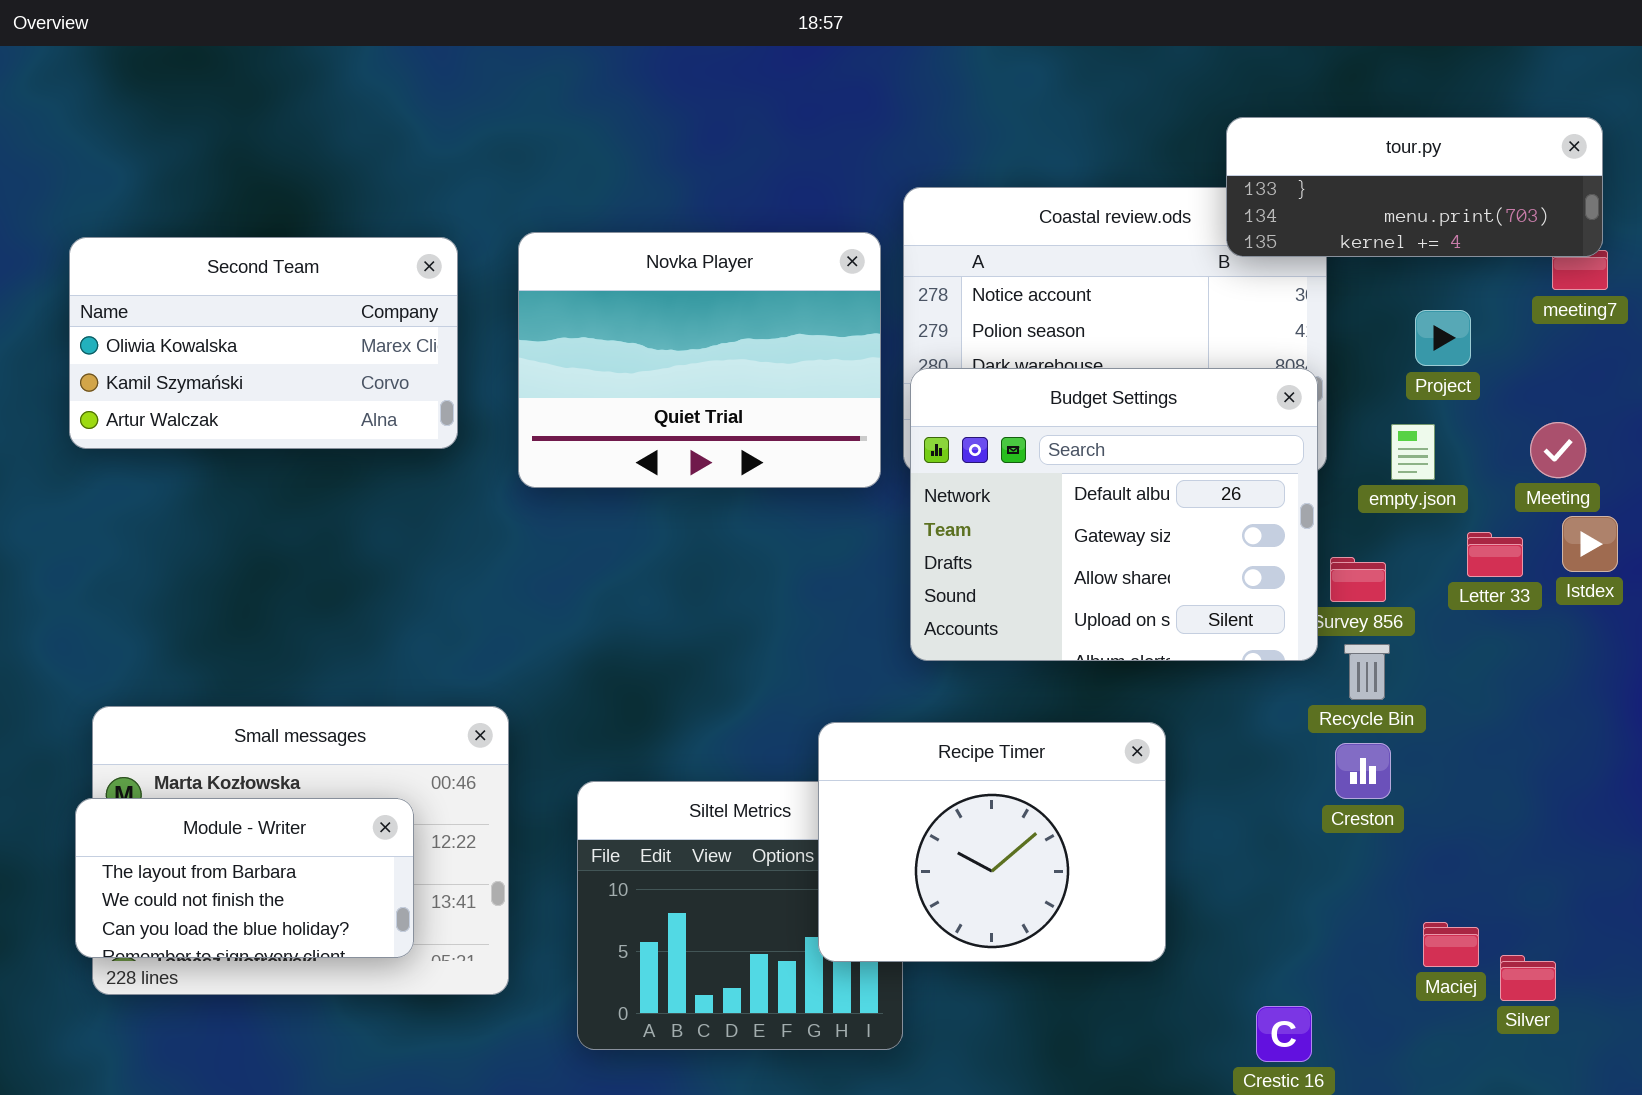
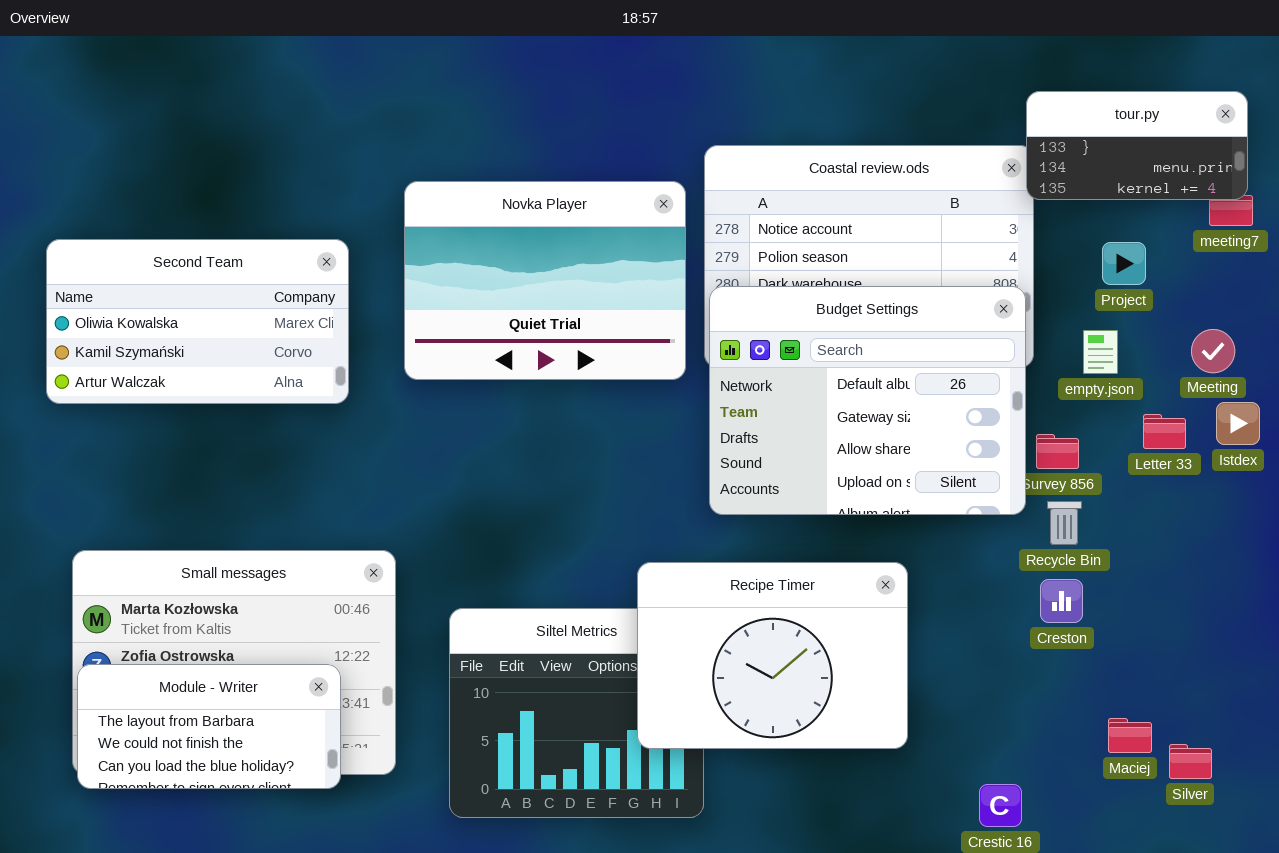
tour.py: [1226,117,1603,257] -> [1026,91,1248,200], resized
Second Team: [69,237,458,449] -> [46,239,349,404], moved
Module - Writer: [75,798,414,958] -> [77,664,341,789], moved

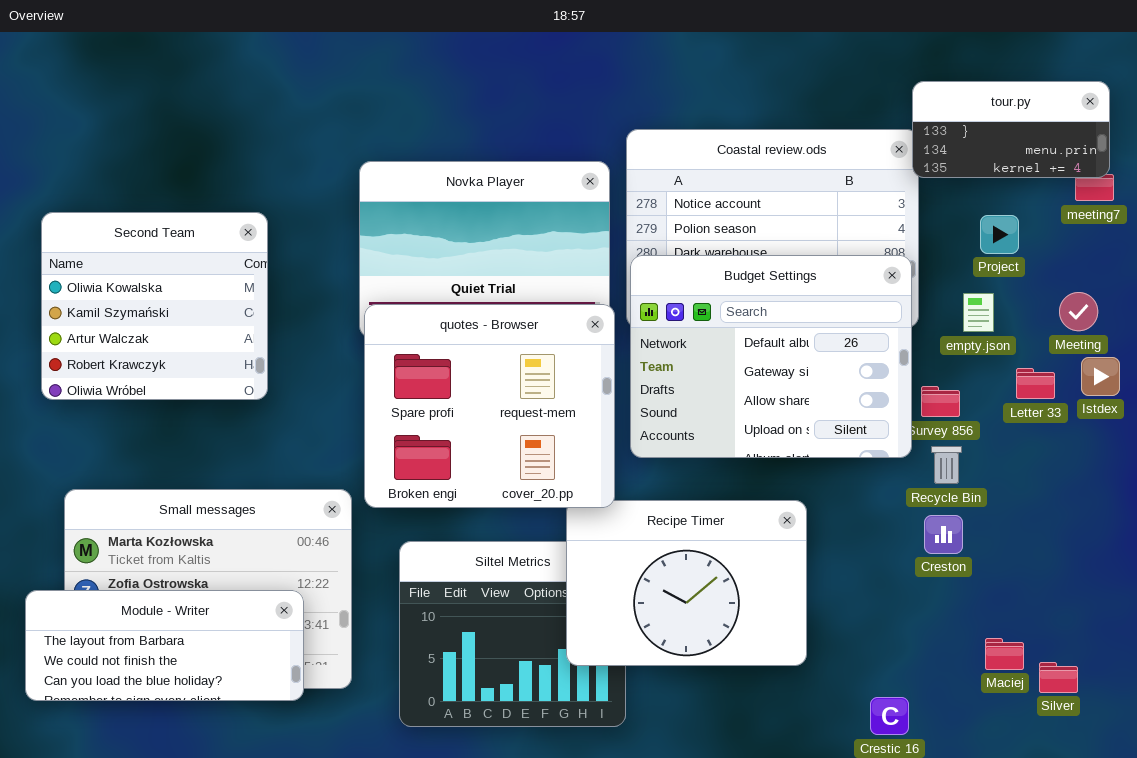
Second Team: [46,239,349,404] -> [41,212,268,400], resized
quotes - Browser: none -> [364,304,615,508], opened
Module - Writer: [77,664,341,789] -> [25,590,304,701], resized

